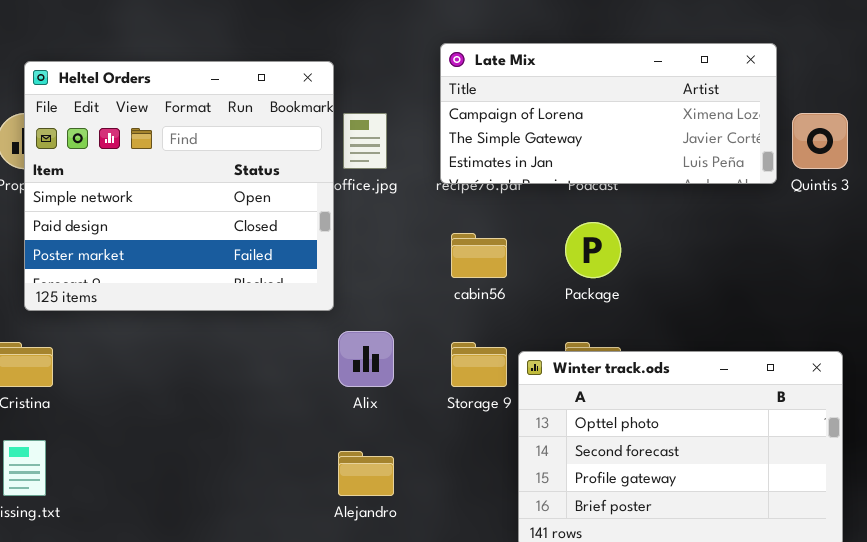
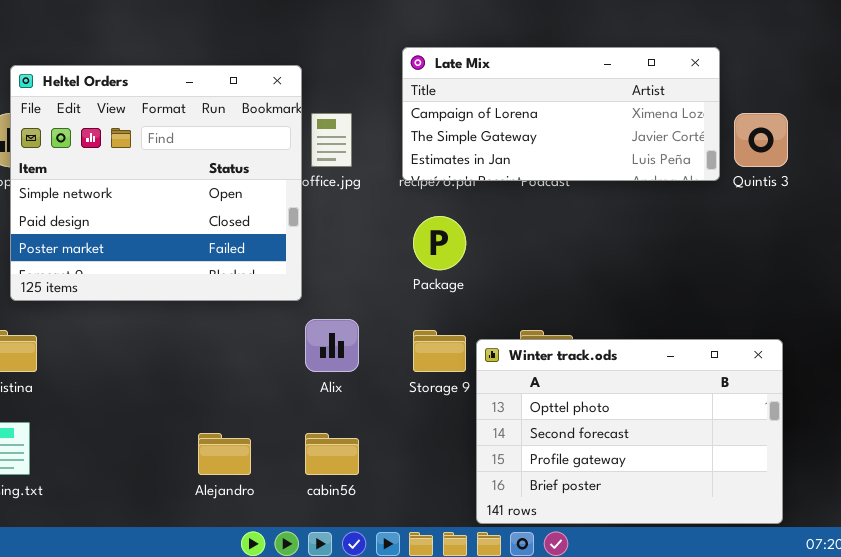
Package: [565,222,621,278] -> [413,216,466,270], moved
cabin56: [451,233,507,278] -> [305,433,359,475], moved
Alejandro: [338,451,394,496] -> [198,433,251,475], moved

